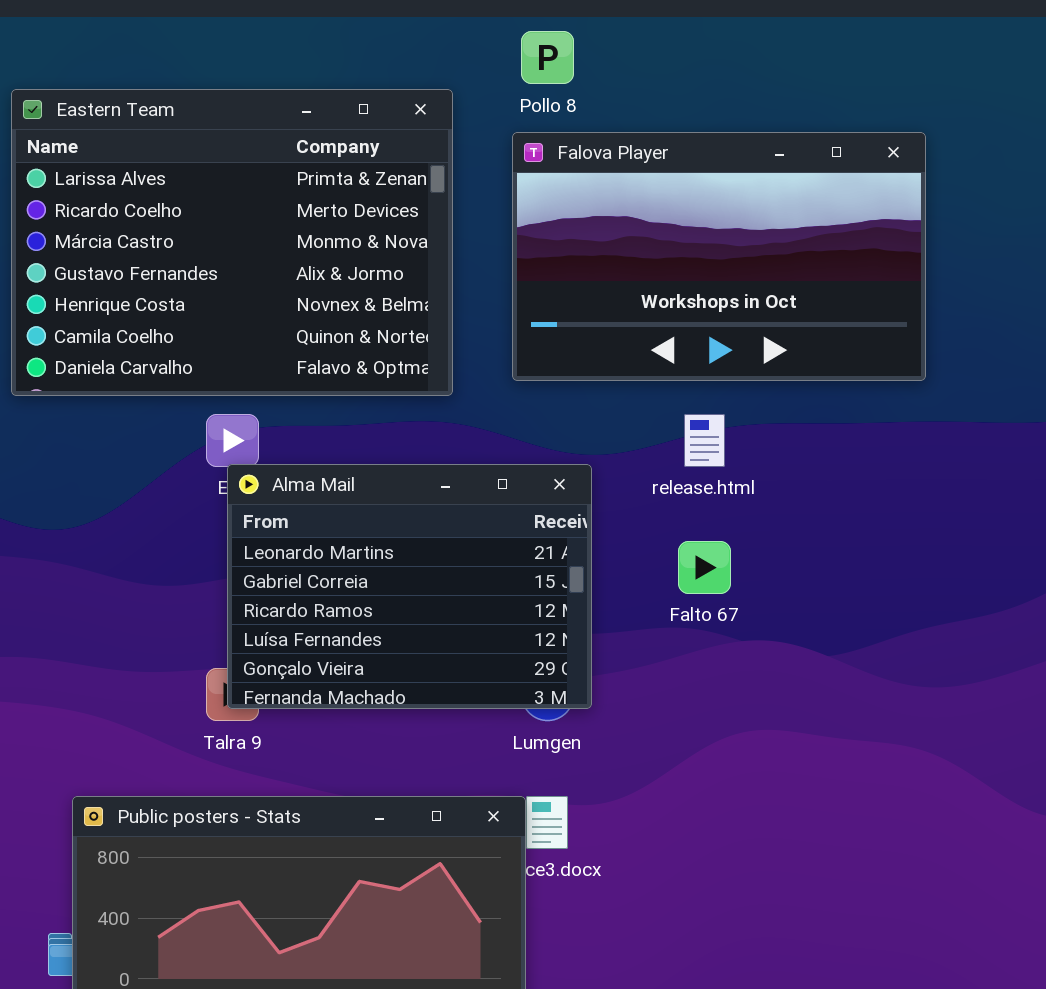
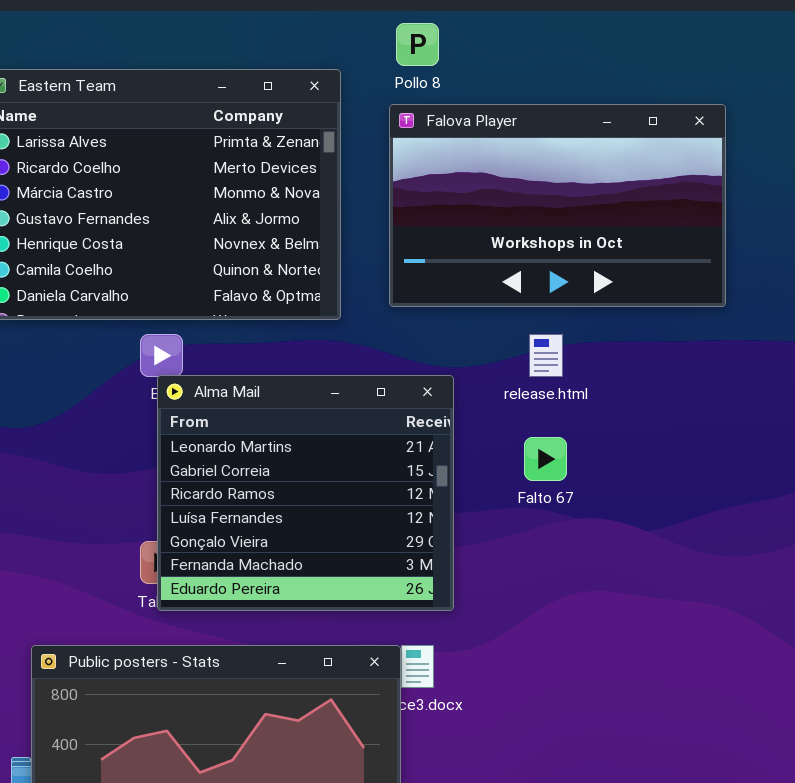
Alma Mail: [227,464,592,709] -> [157,375,454,611], resized

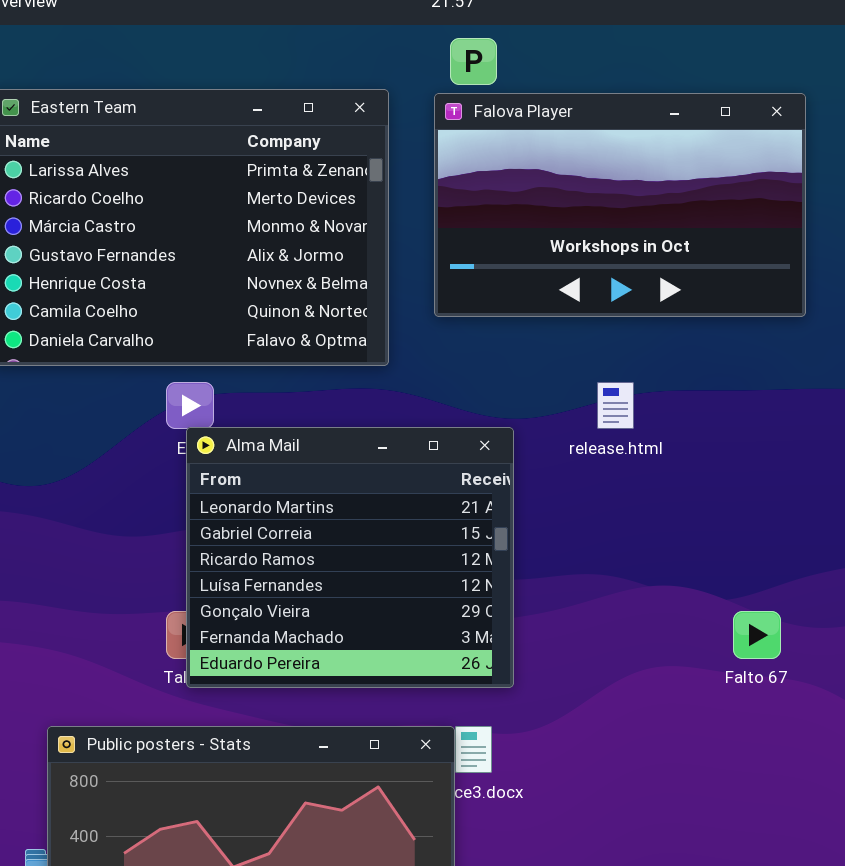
Falova Player: [389,104,726,307] -> [434,93,806,317], moved
Falto 67: [524,437,567,481] -> [733,611,781,659], moved

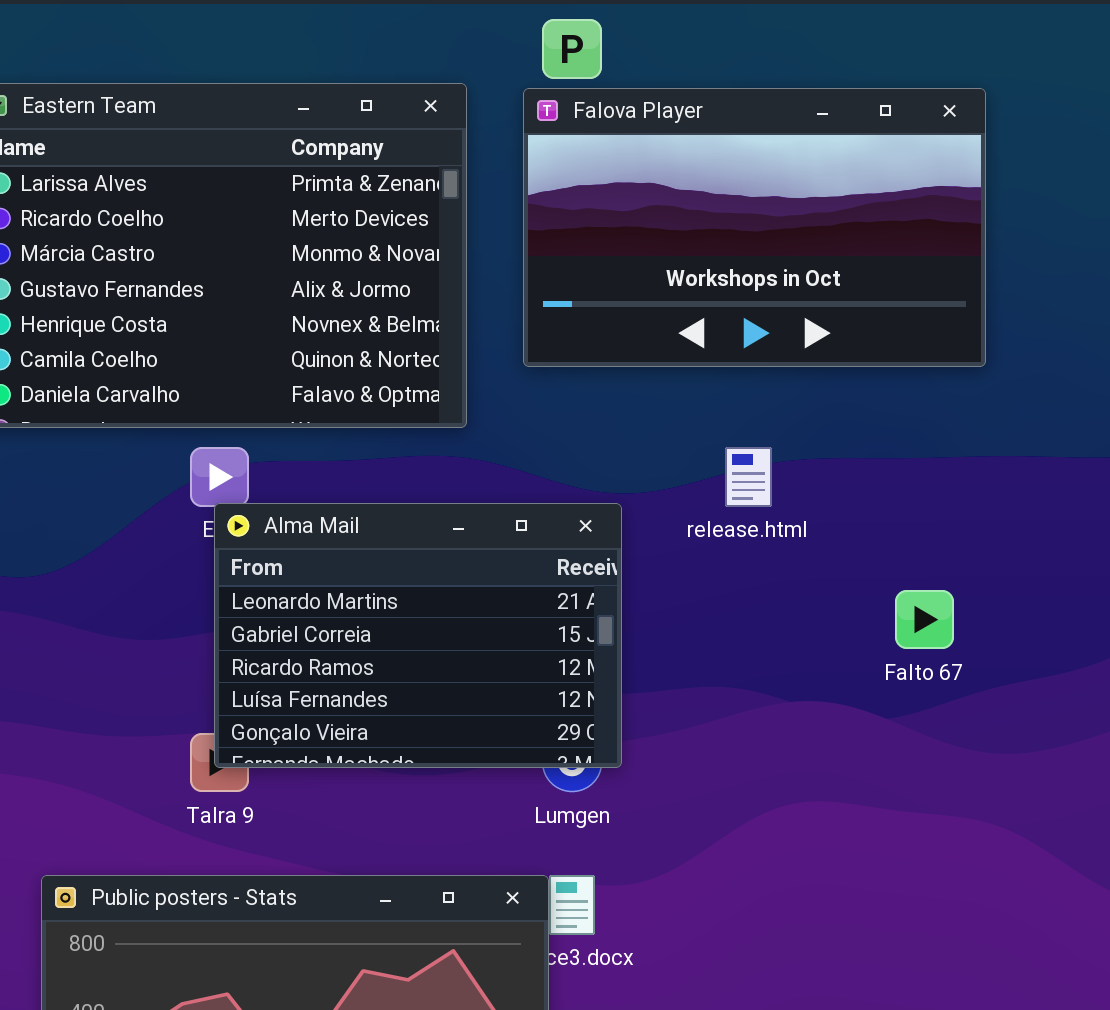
Alma Mail: [186,427,514,688] -> [214,503,622,768], resized
Falto 67: [733,611,781,659] -> [895,590,954,649], moved

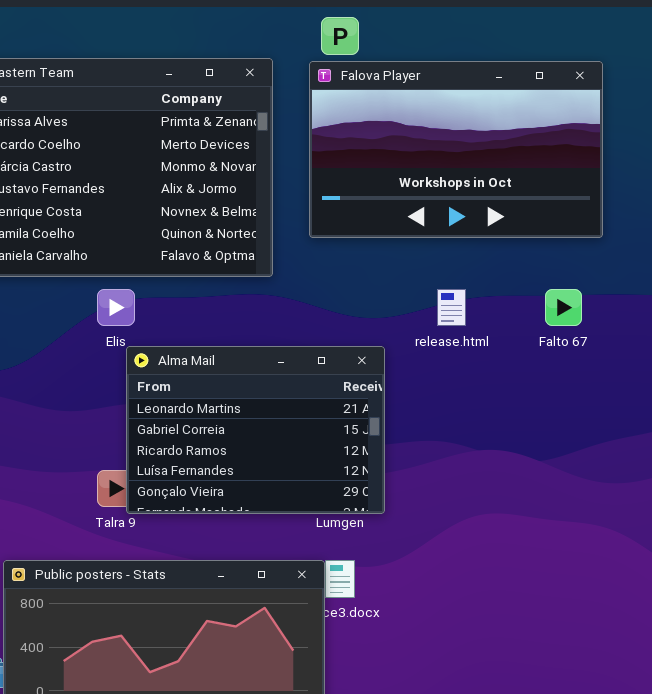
Alma Mail: [214,503,622,768] -> [126,346,385,514], moved
Falto 67: [895,590,954,649] -> [545,289,582,326], moved

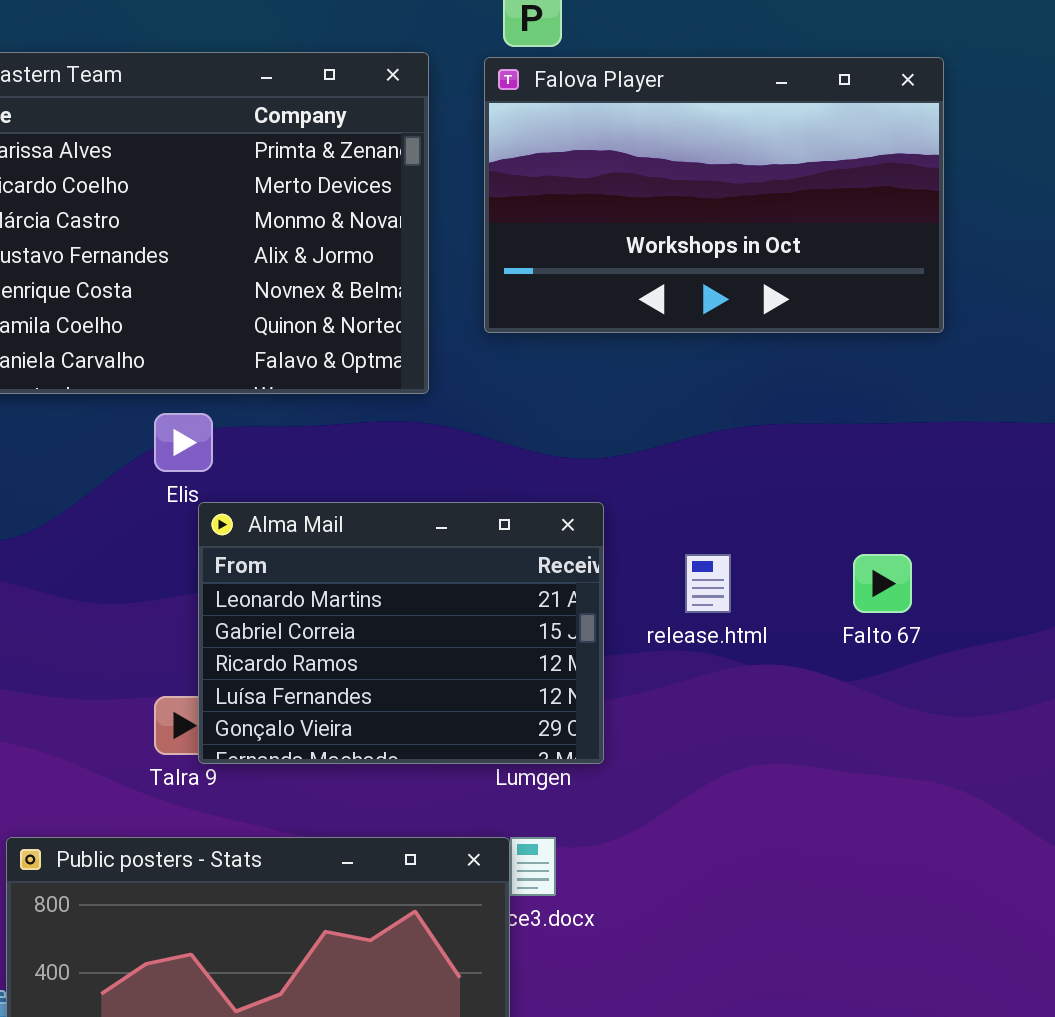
release.html: [437,289,466,326] -> [685,554,731,613], moved
Falto 67: [545,289,582,326] -> [853,554,912,613], moved

